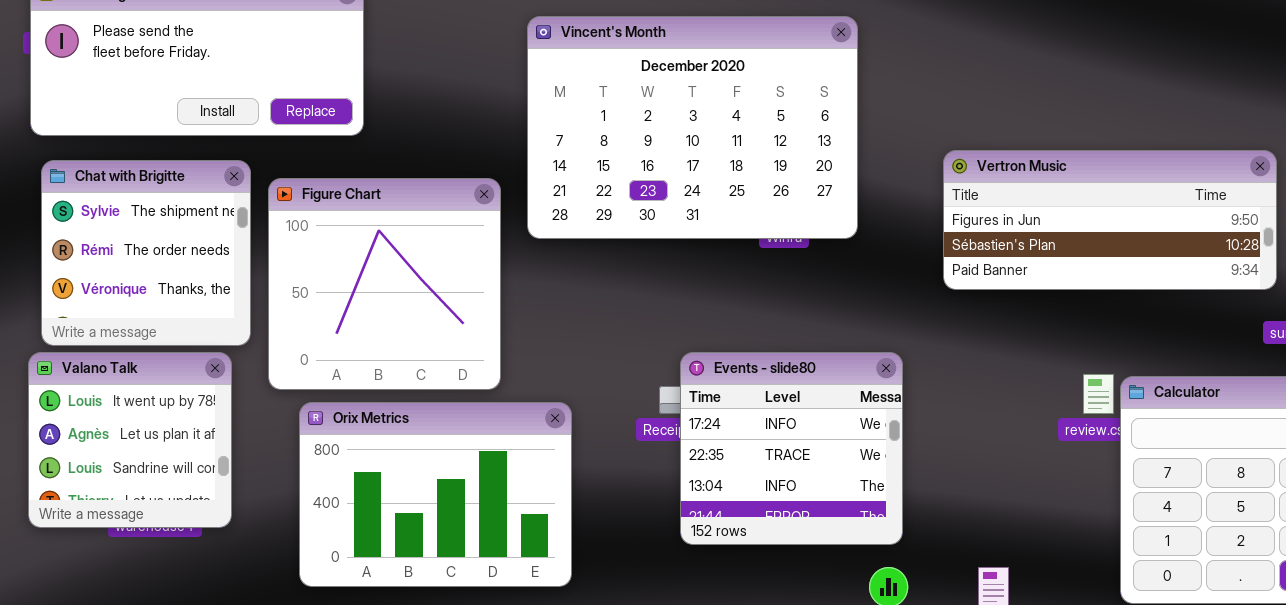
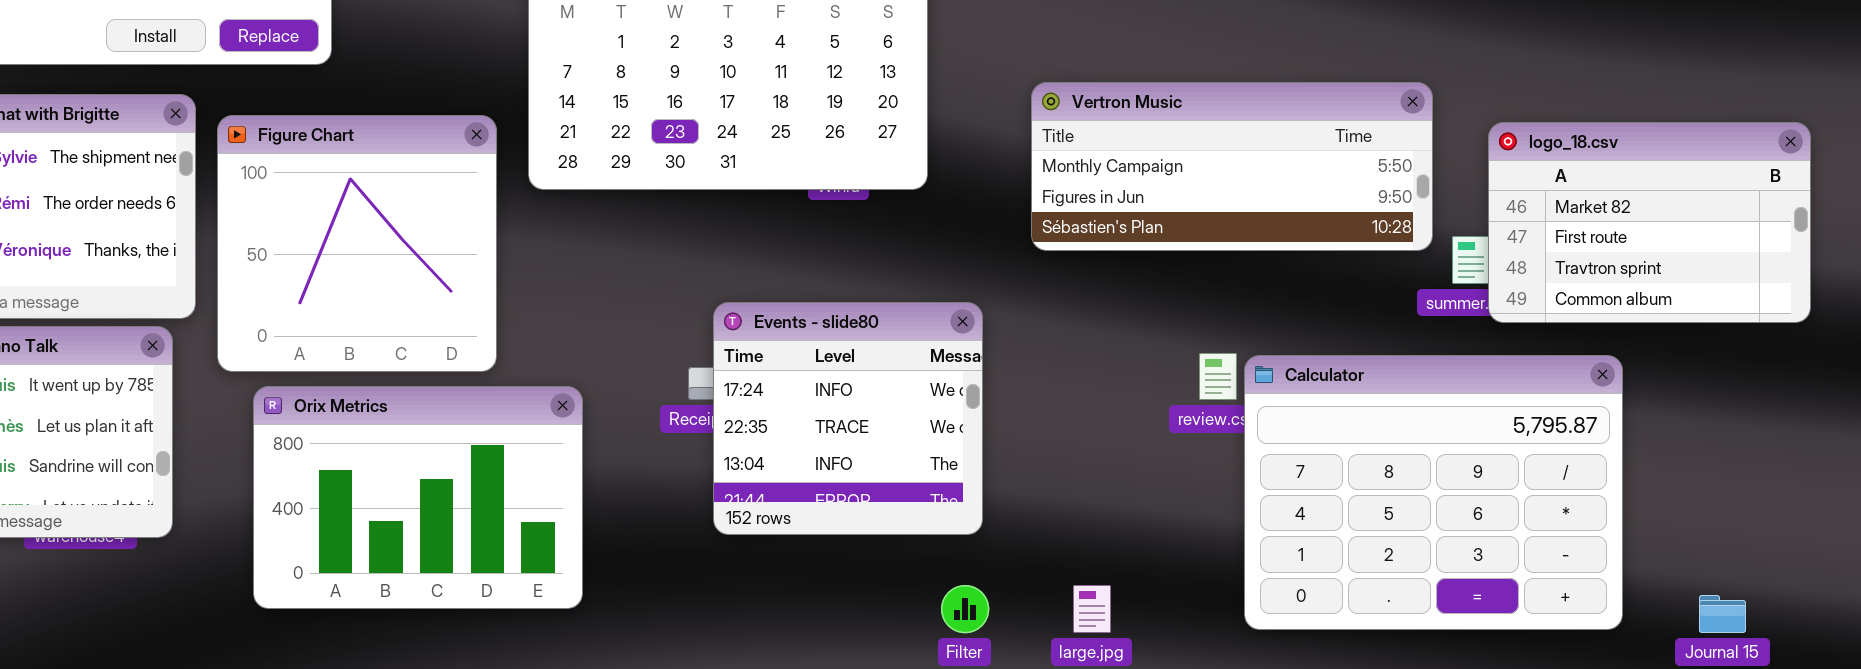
Vertron Music: [943,150,1277,290] -> [1031,82,1433,251], scrolled up 1 row
Events - slide80: [680,352,903,545] -> [713,302,983,535], moved

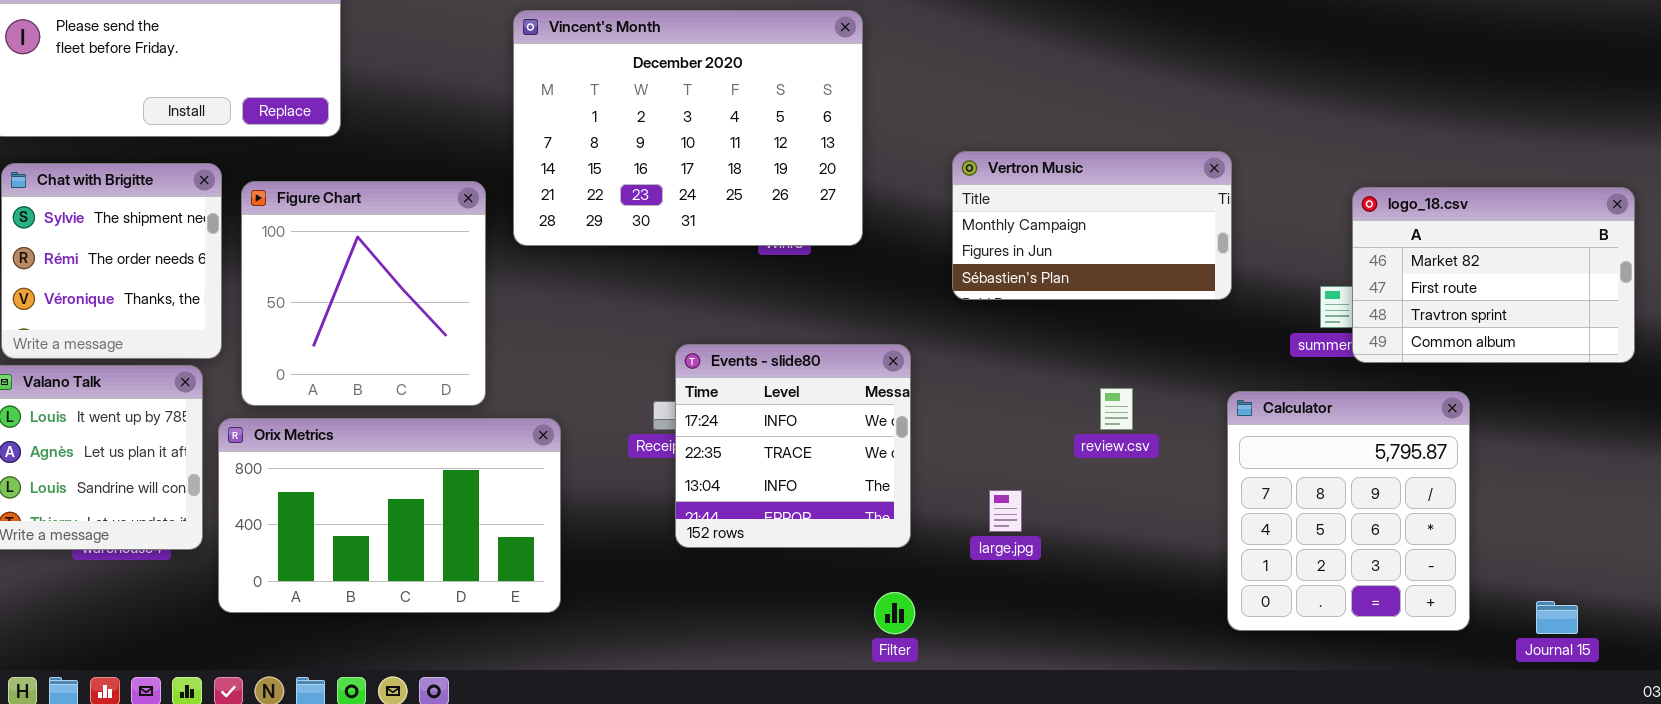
Vertron Music: [1031,82,1433,251] -> [952,151,1232,300], resized
Calculator: [1244,355,1623,630] -> [1227,391,1470,631], resized
Orix Metrics: [253,386,583,609] -> [218,418,561,613], resized
large.jpg: [1073,585,1111,633] -> [989,490,1022,532], moved

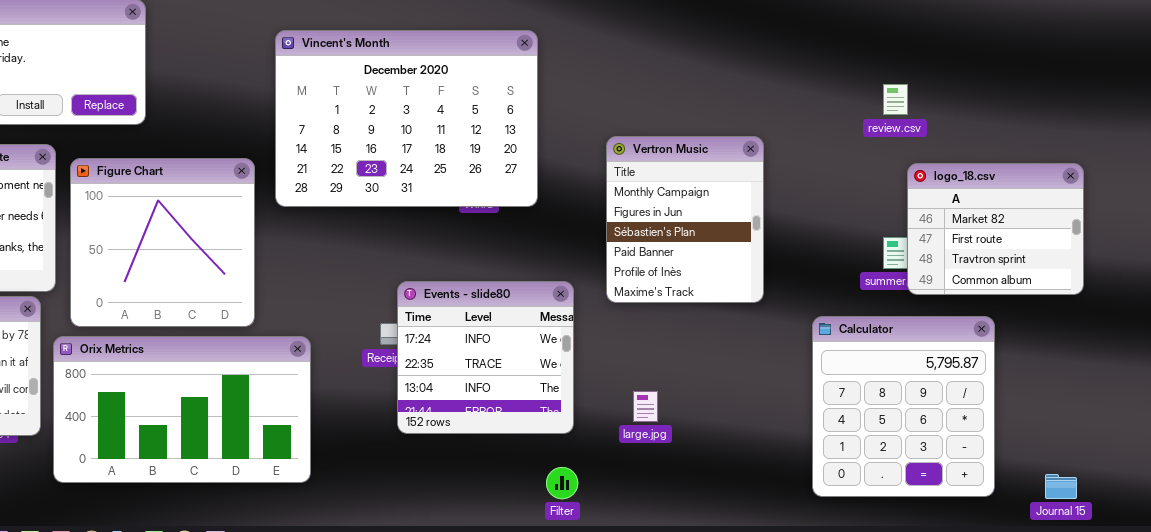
Vertron Music: [952,151,1232,300] -> [606,136,764,303], resized
logo_18.csv: [1352,187,1635,363] -> [907,163,1084,295], resized
review.csv: [1100,388,1133,430] -> [883,84,908,115], moved

